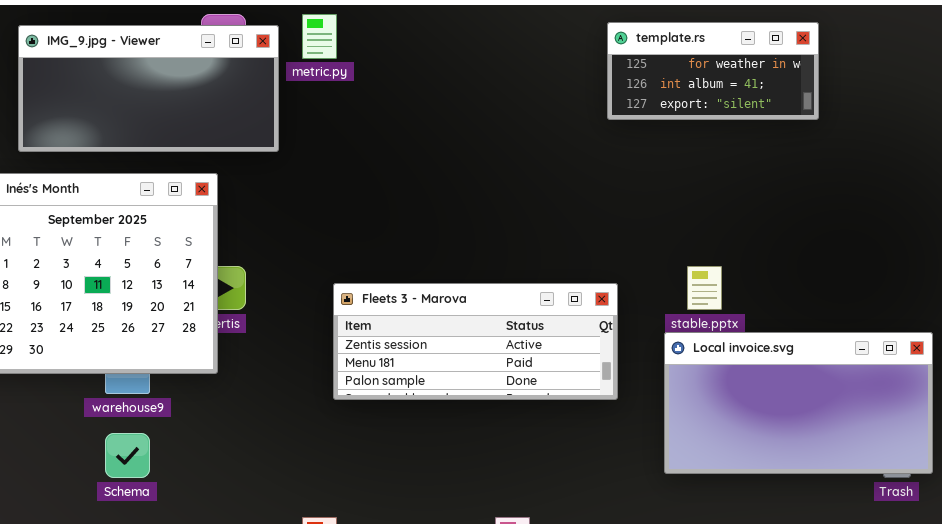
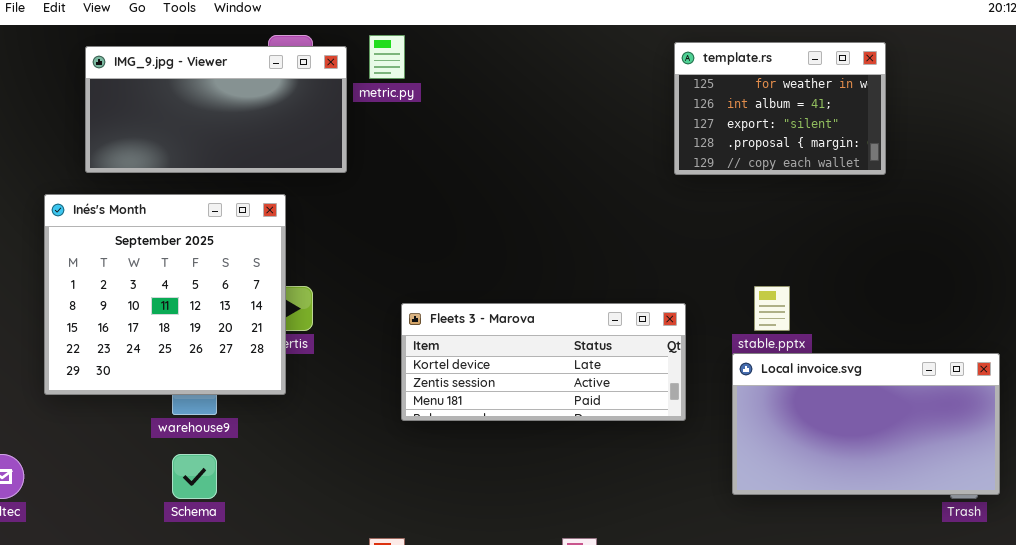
template.rs: [607,22,819,120] -> [674,42,886,175], resized
Fleets 3 - Marova: [333,283,618,400] -> [401,303,686,421], scrolled up 1 row

